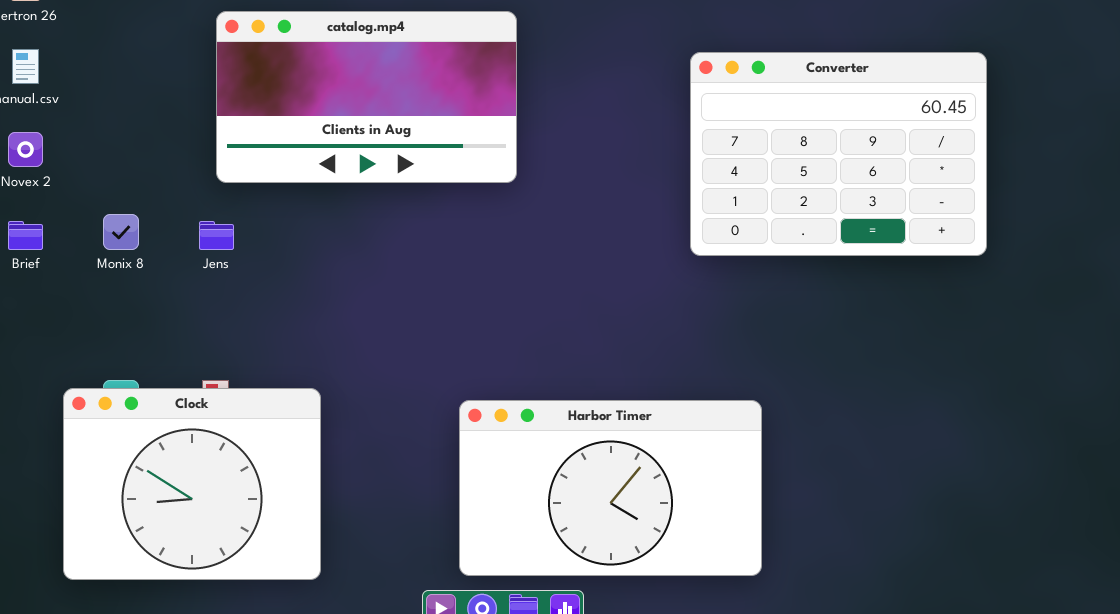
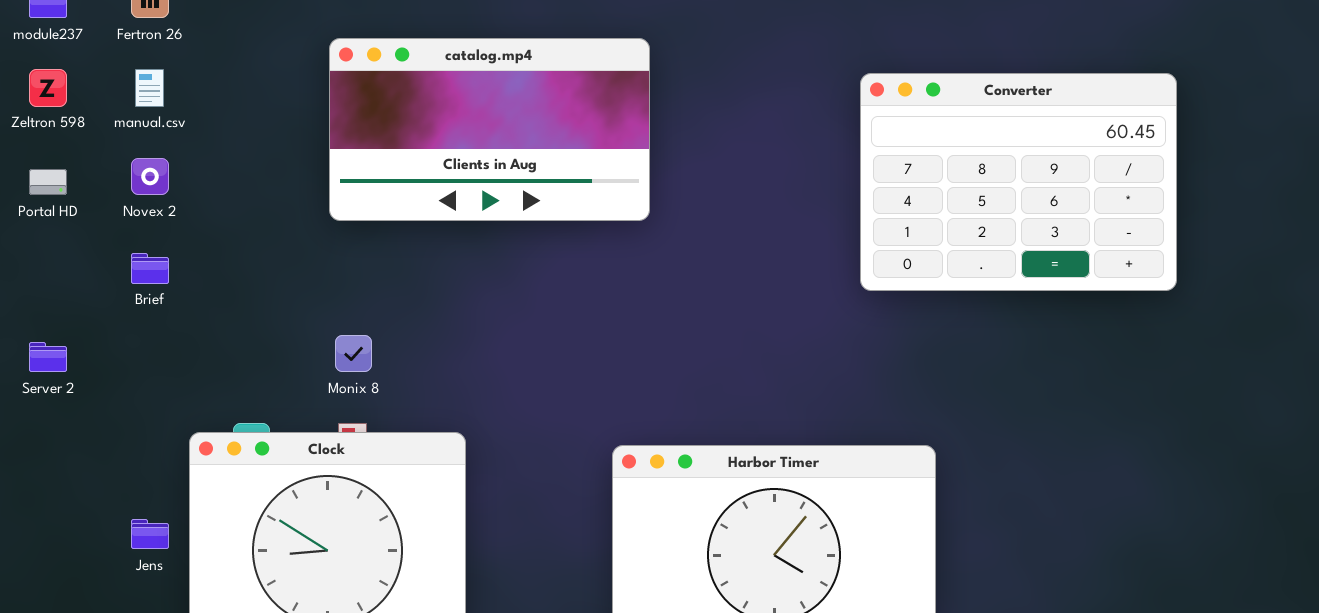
catalog.mp4: [216,11,517,183] -> [329,38,650,221], moved
Monix 8: [103,214,139,250] -> [335,335,372,372], moved
Jens: [199,221,234,250] -> [131,519,169,549], moved

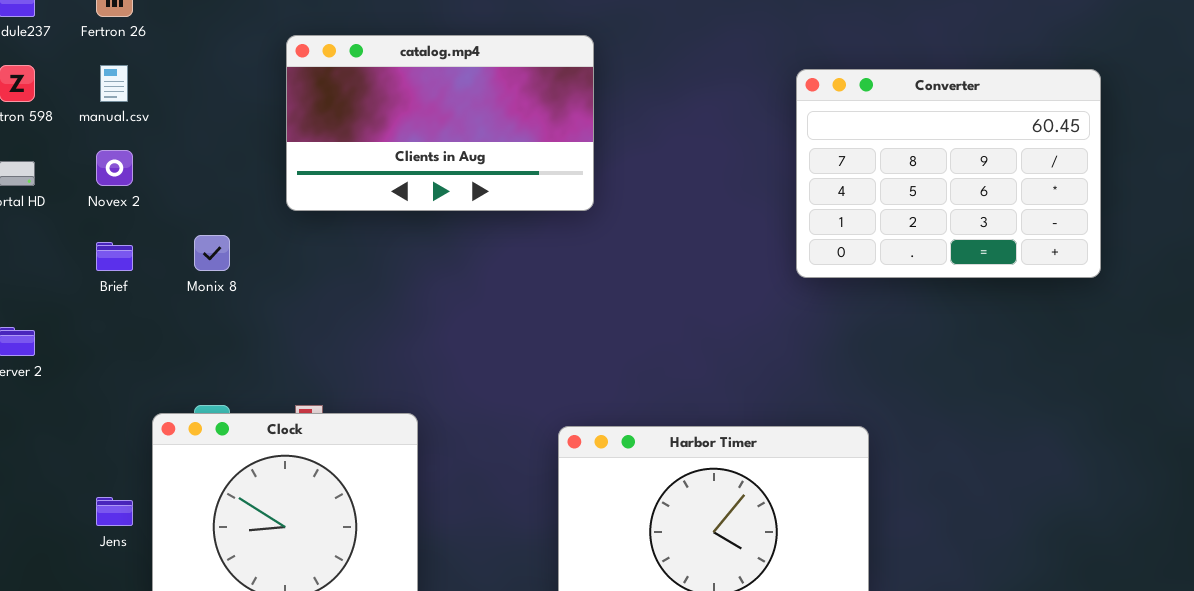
Monix 8: [335,335,372,372] -> [194,235,230,271], moved

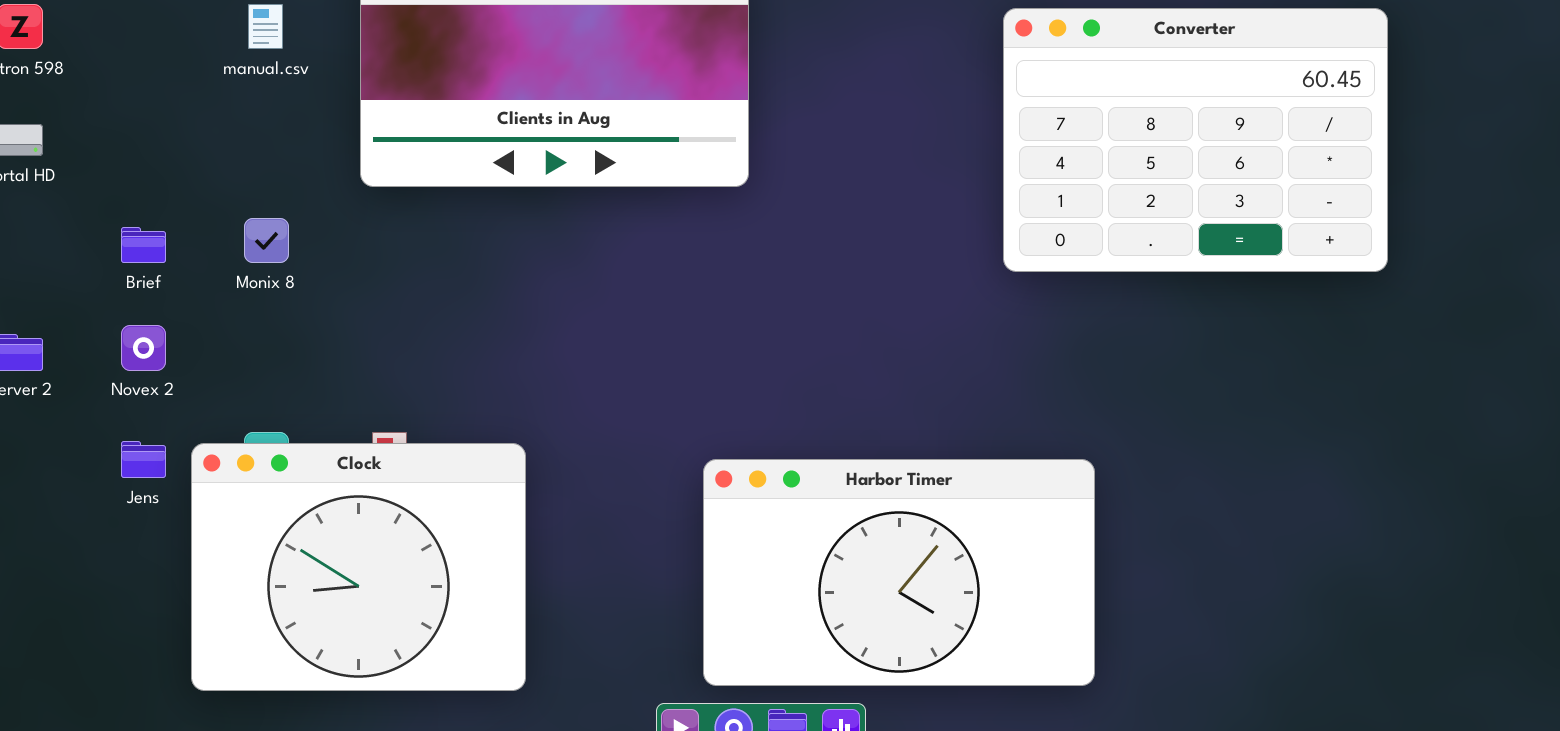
manual.csv: [100,65,128,102] -> [248,4,283,49], moved
Novex 2: [96,150,133,186] -> [121,325,166,371], moved
Jens: [96,497,133,526] -> [121,441,166,478], moved

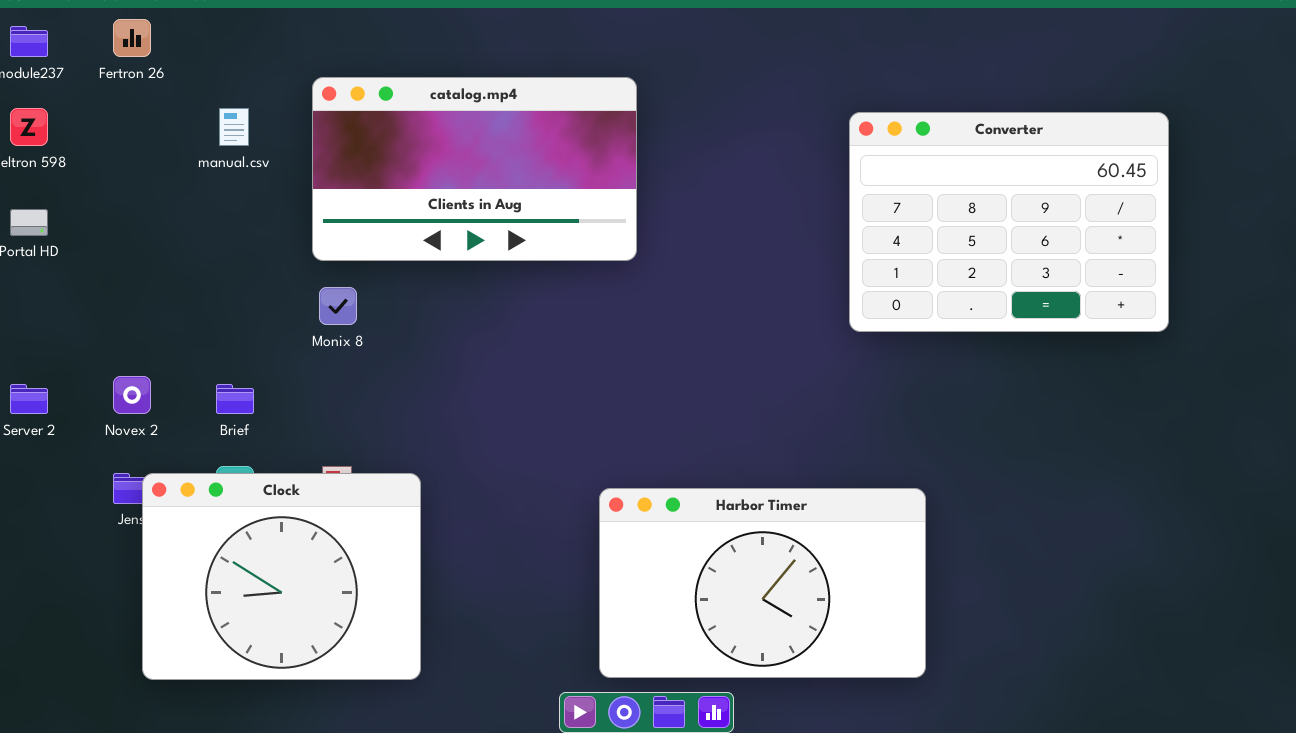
Monix 8: [244,218,289,263] -> [319,287,357,325], moved
Brief: [121,227,166,263] -> [216,384,254,414], moved
Clock: [191,443,526,691] -> [142,473,421,680], moved

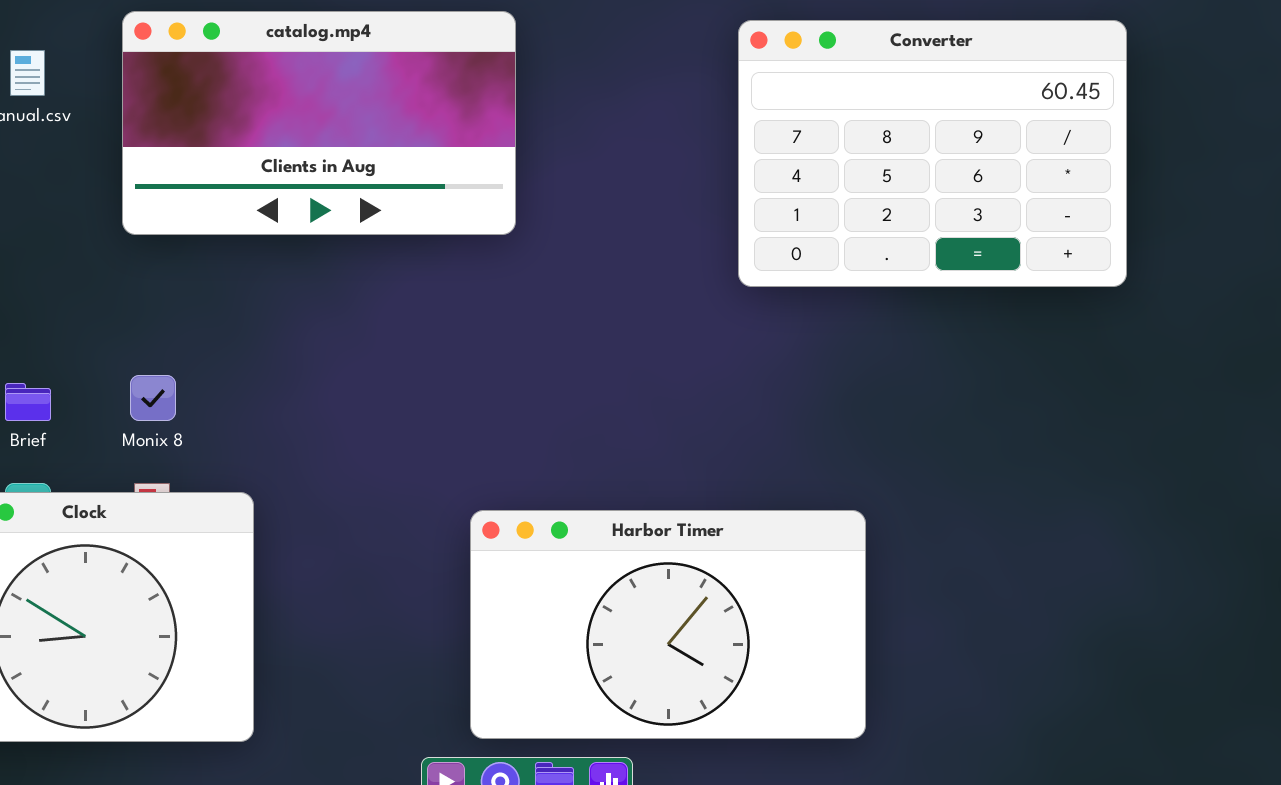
Converter: [849,112,1169,332] -> [738,20,1127,287], moved
Monix 8: [319,287,357,325] -> [130,375,176,421], moved

